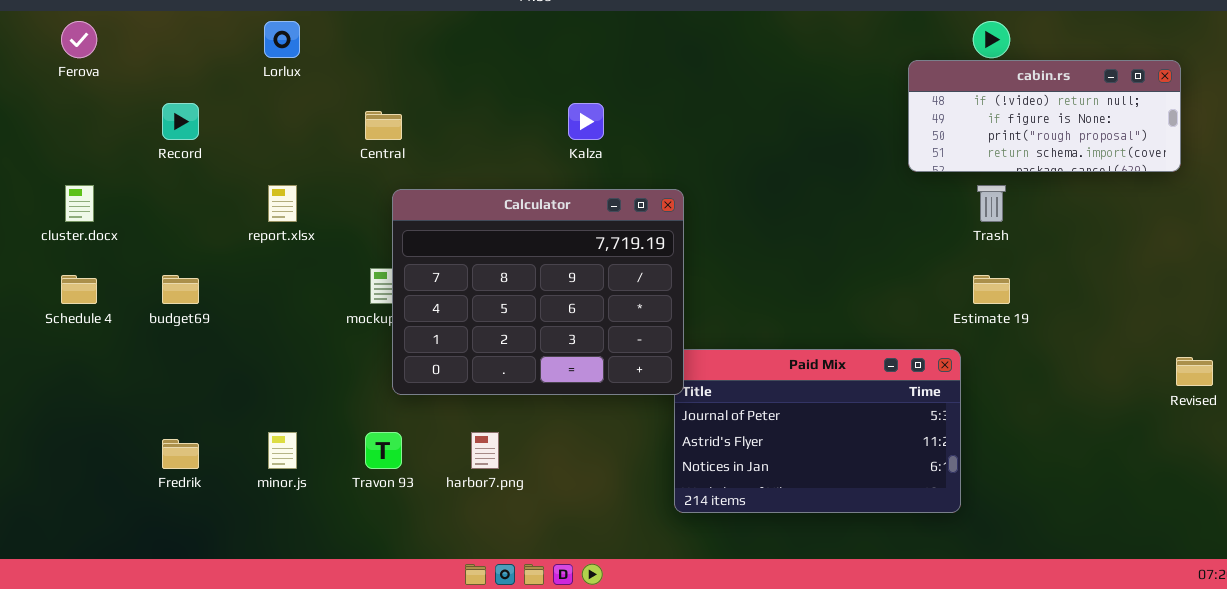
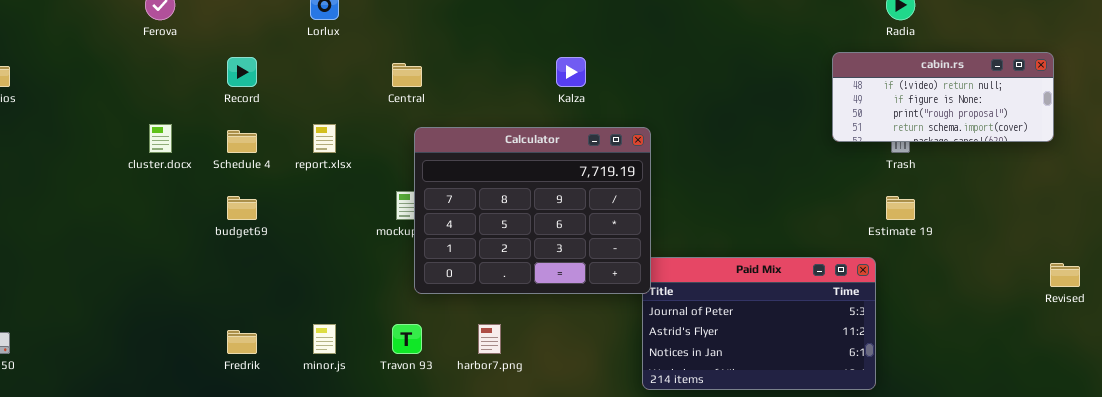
cabin.rs: [908,60,1181,172] -> [832,52,1054,142], moved
Schedule 4: [61,275,97,304] -> [227,130,257,153], moved

